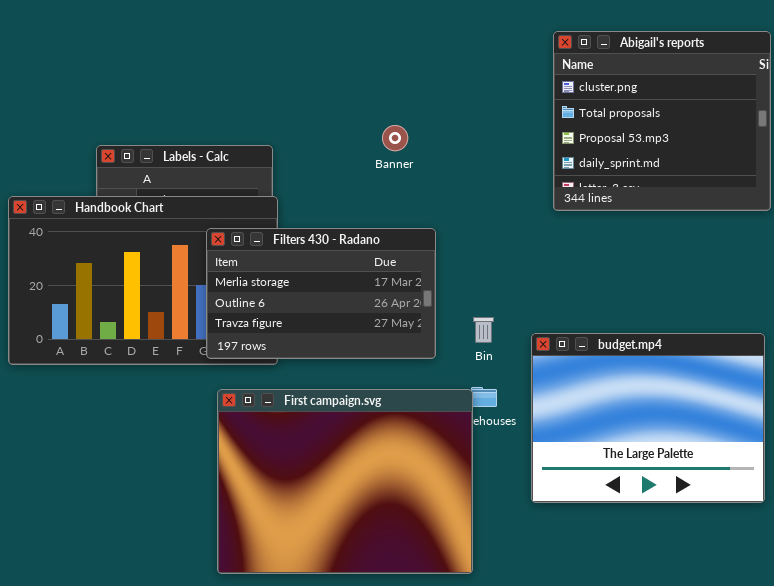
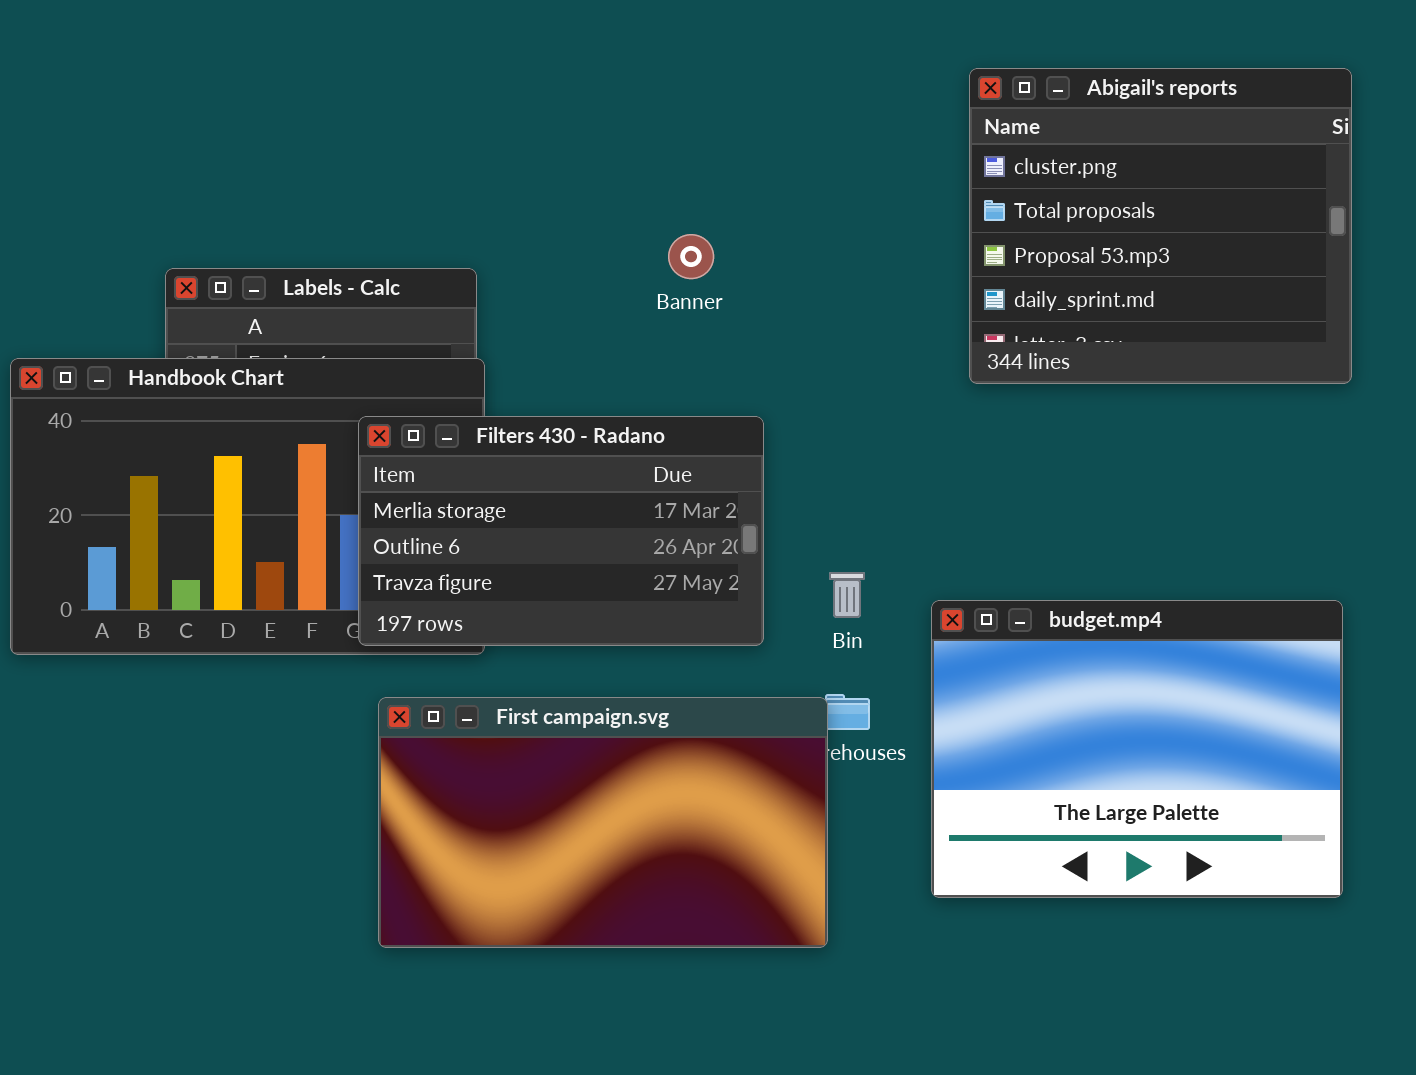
First campaign.svg: [217,389,473,574] -> [378,697,828,948], resized

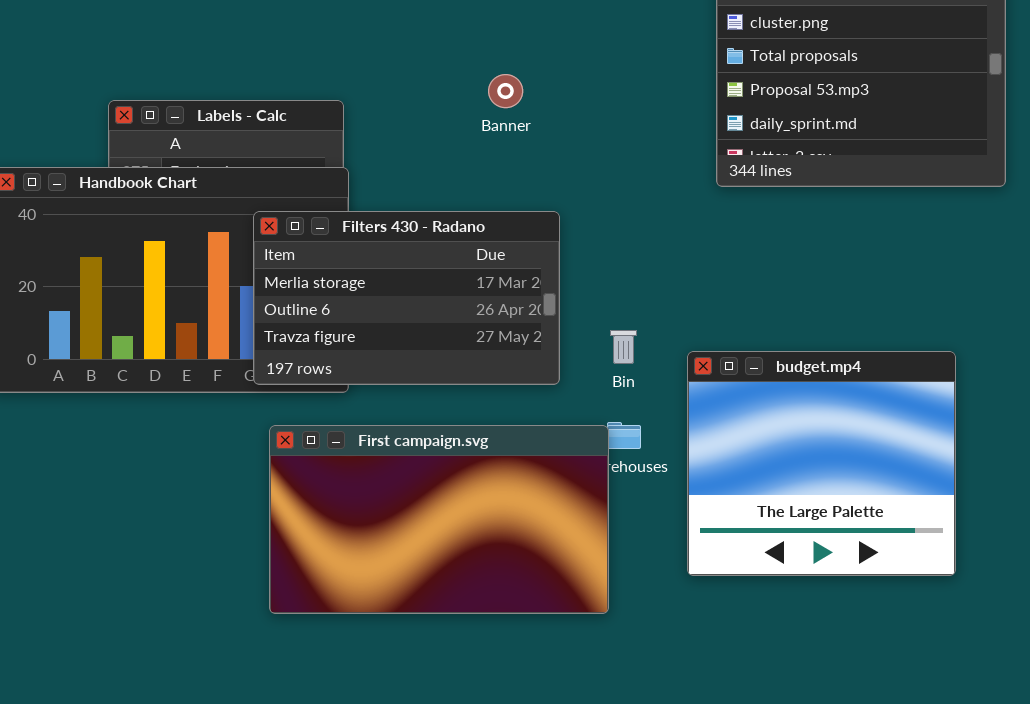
budget.mp4: [931,600,1343,898] -> [687,351,956,576], resized

